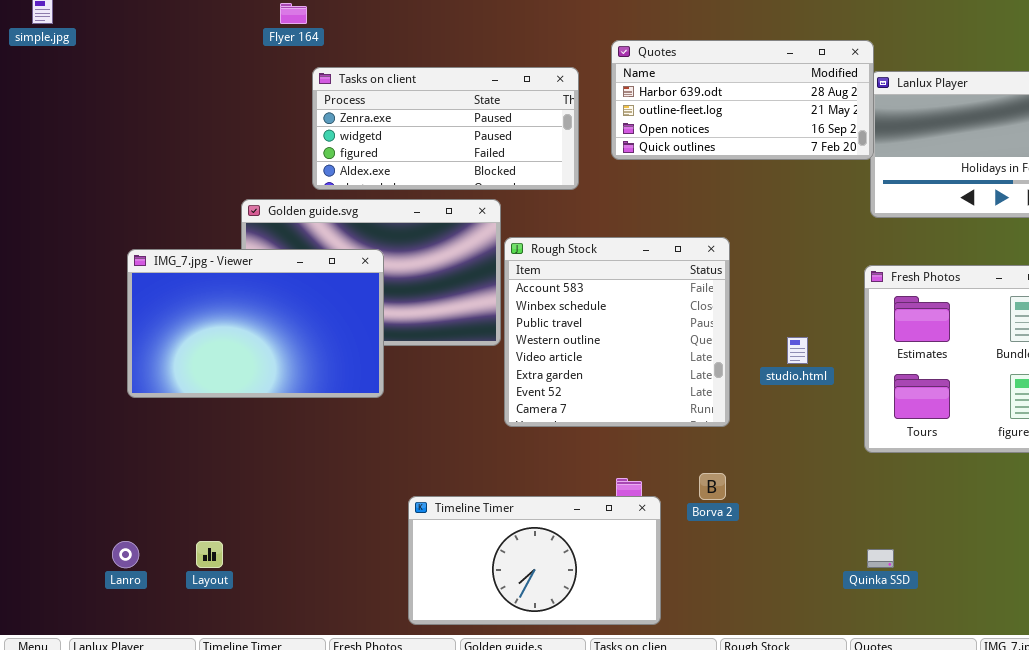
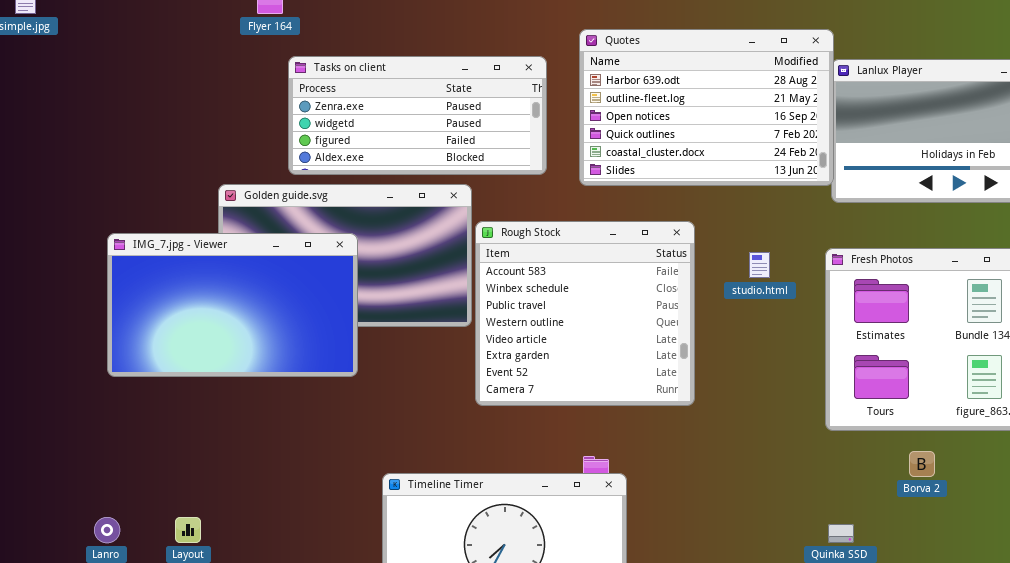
Quotes: [611,40,874,160] -> [579,29,834,186], resized
studio.html: [787,337,808,364] -> [749,252,770,278], moved
Borva 2: [699,473,726,500] -> [909,451,935,477], moved

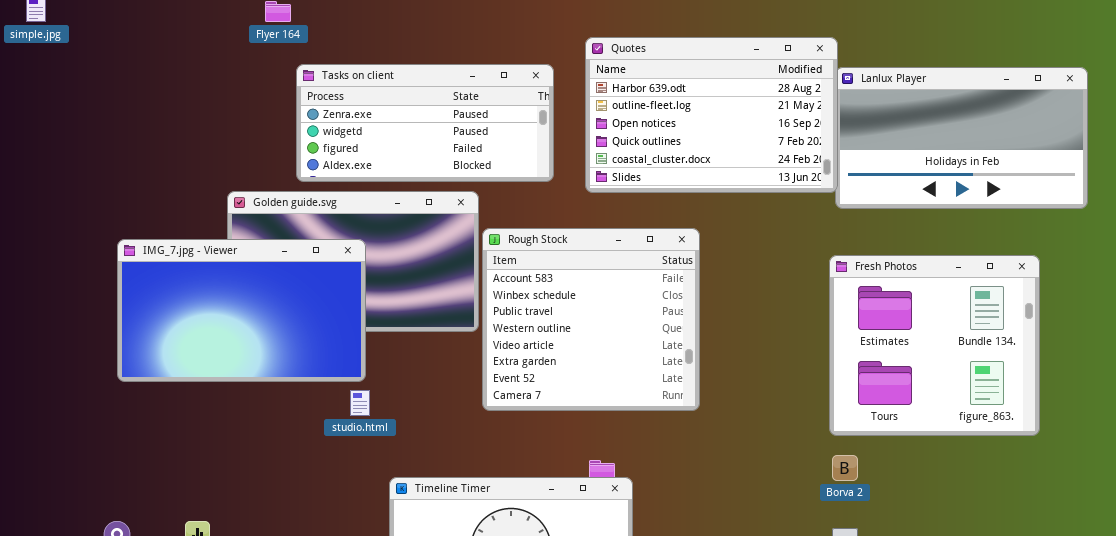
studio.html: [749,252,770,278] -> [350,390,370,416], moved
Borva 2: [909,451,935,477] -> [832,455,858,481], moved

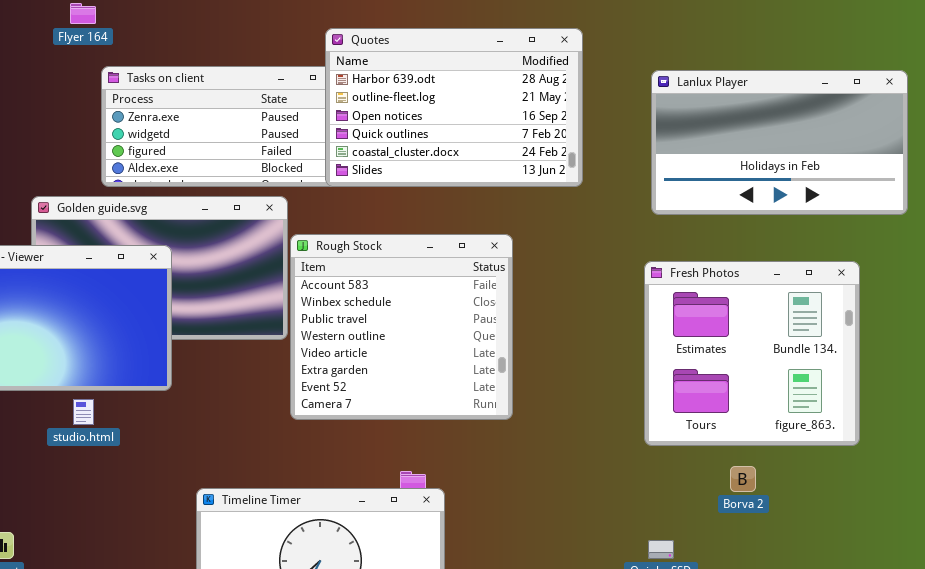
Quotes: [585,37,838,193] -> [325,28,583,187], moved
studio.html: [350,390,370,416] -> [73,399,94,425], moved
Borva 2: [832,455,858,481] -> [730,466,756,492], moved

